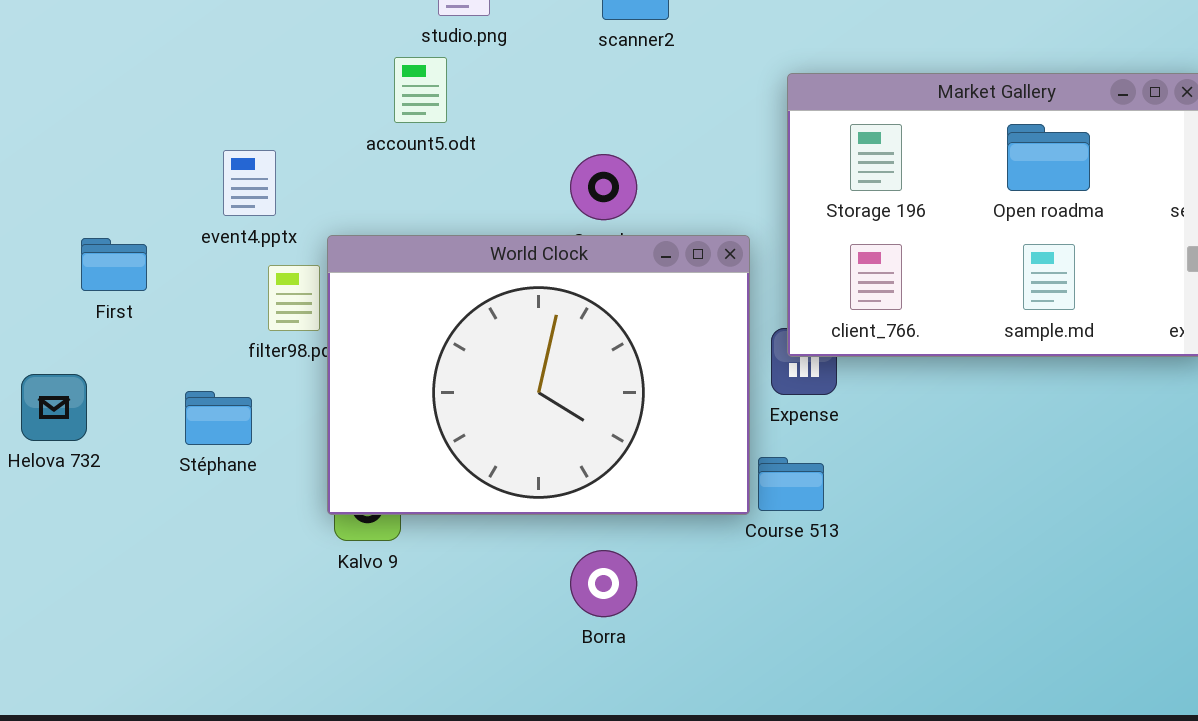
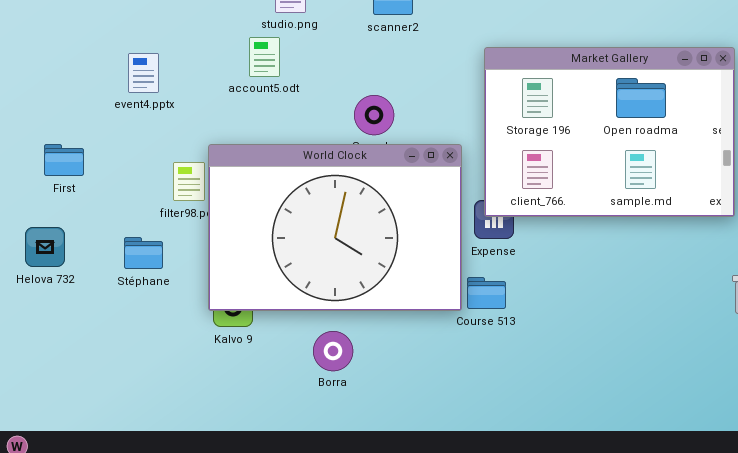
event4.pptx: [223,150,276,216] -> [128,53,159,93], moved
First: [81,238,147,291] -> [44,144,84,176], moved
Borra: [570,550,637,617] -> [313,331,353,371], moved

